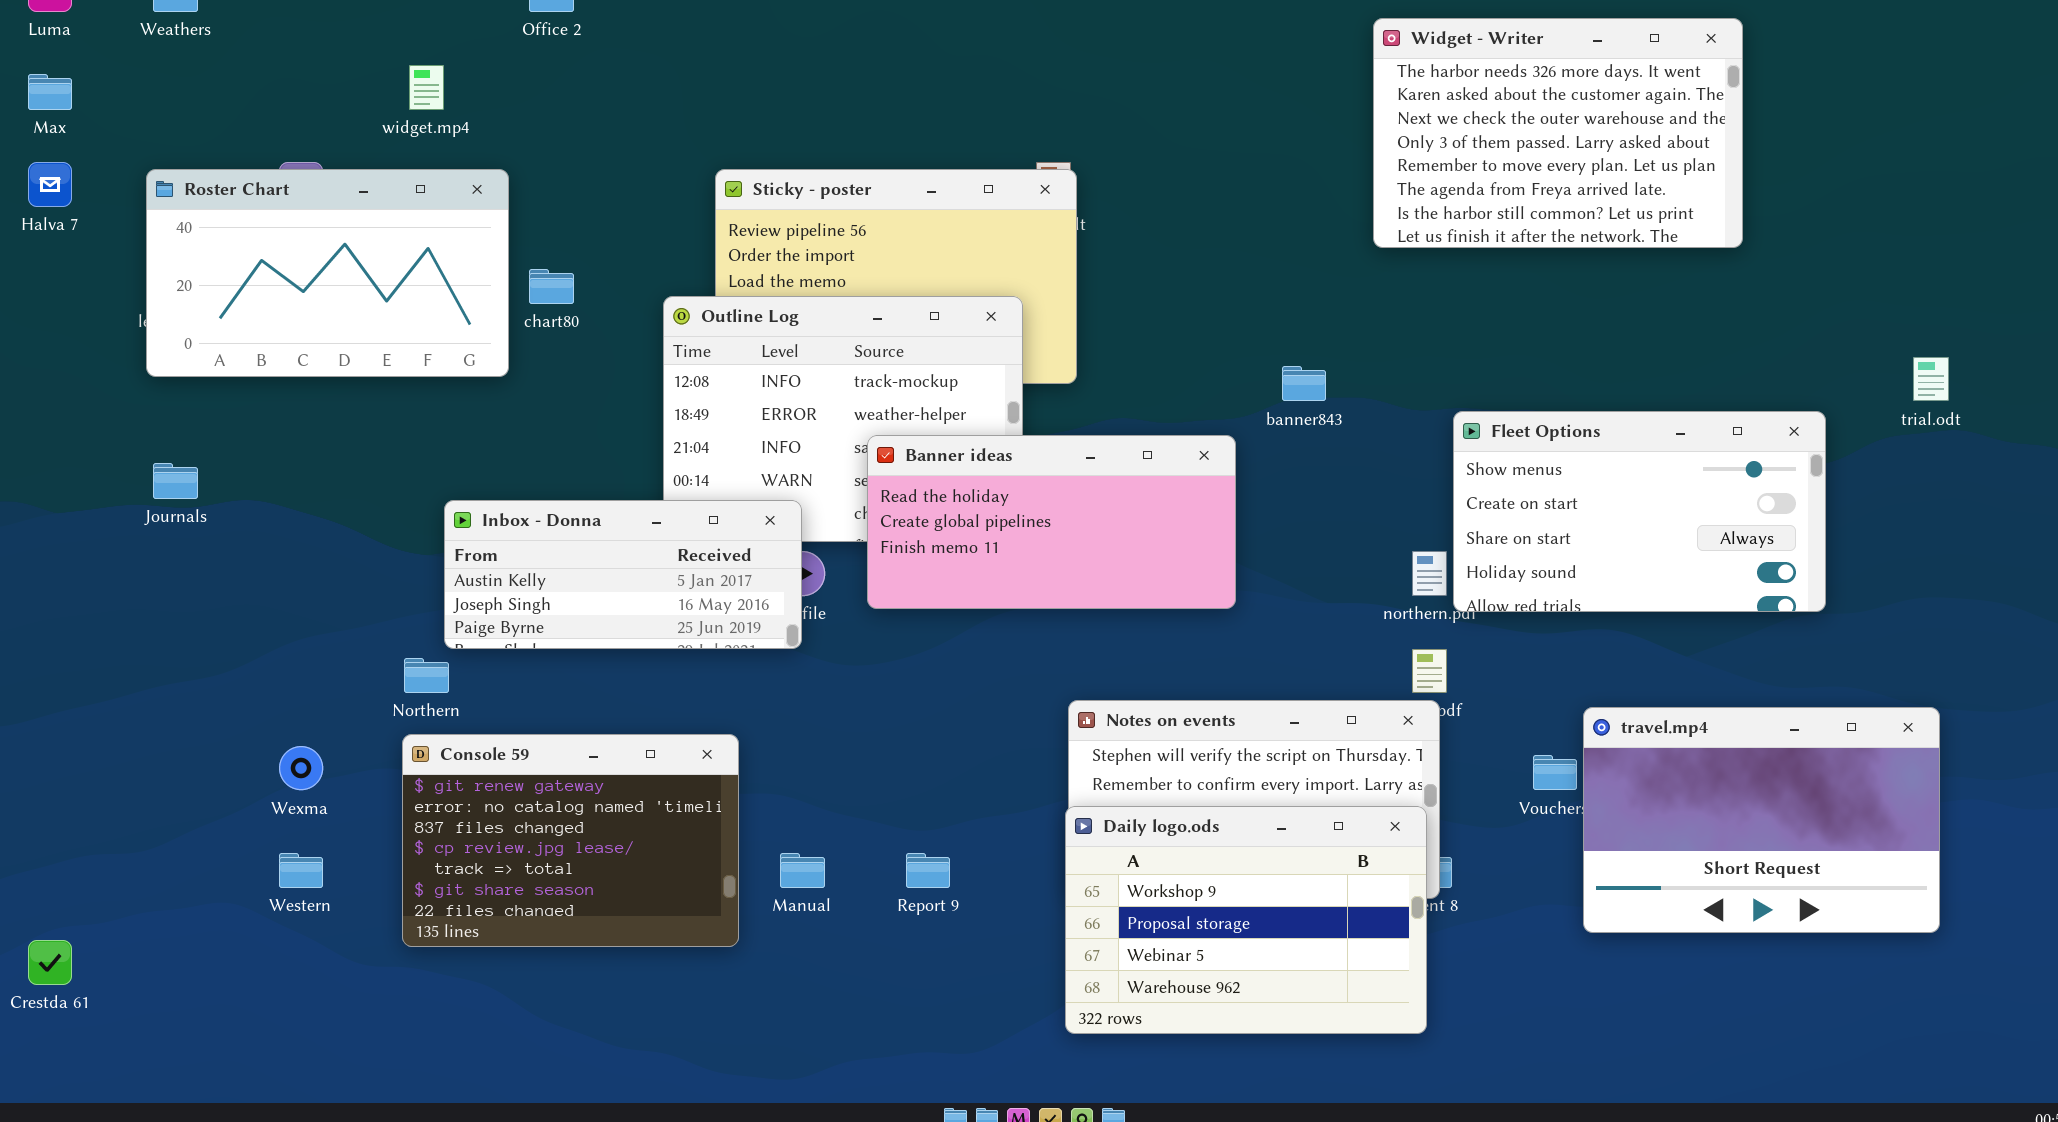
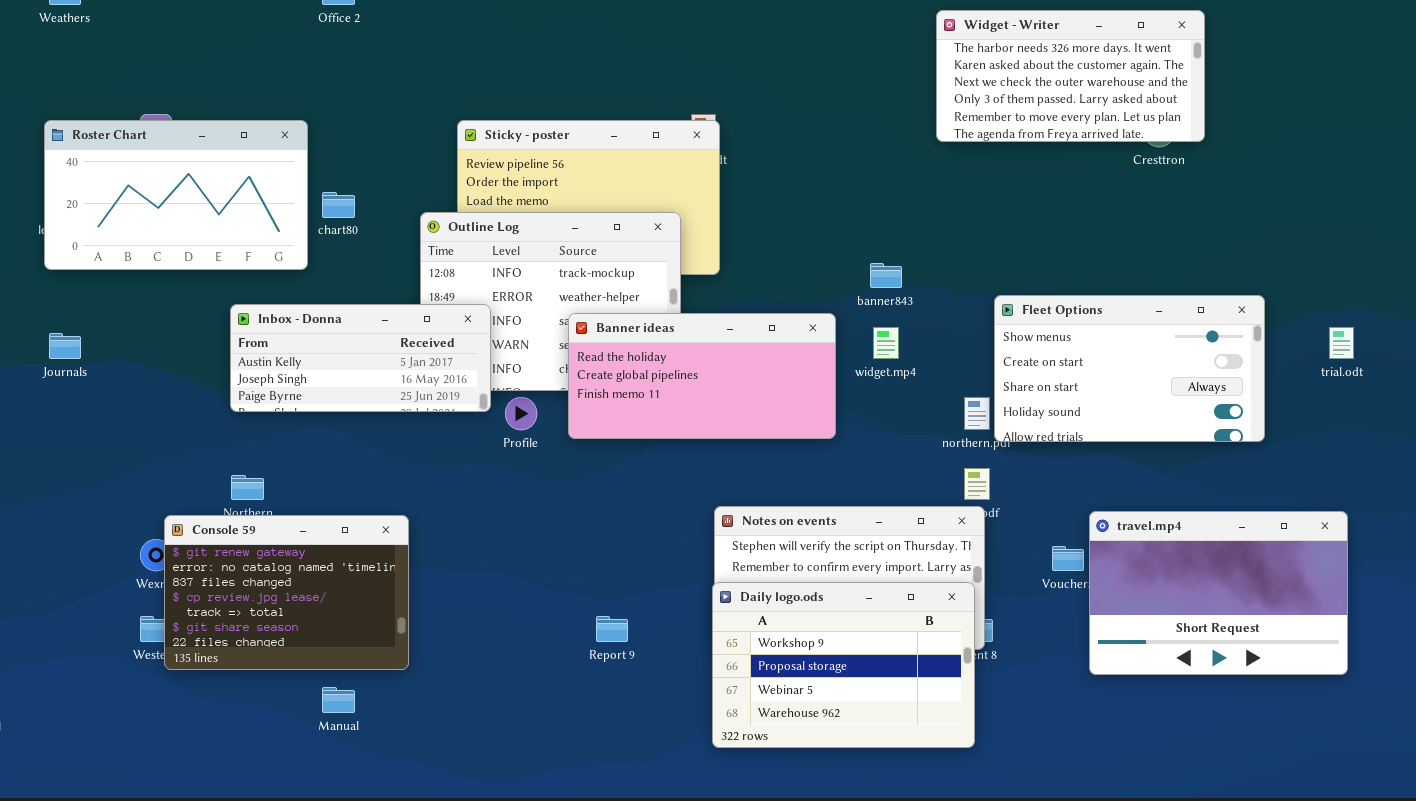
Widget - Writer: [1373,18,1743,248] -> [936,10,1205,142], resized
widget.mp4: [409,65,444,110] -> [873,327,899,359], moved
trial.odt: [1913,357,1949,401] -> [1329,327,1354,359], moved
Inbox - Donna: [444,500,802,649] -> [230,304,491,412], moved
Console 59: [402,734,739,947] -> [164,515,409,670], moved
Manual: [780,853,825,888] -> [322,687,355,713], moved

